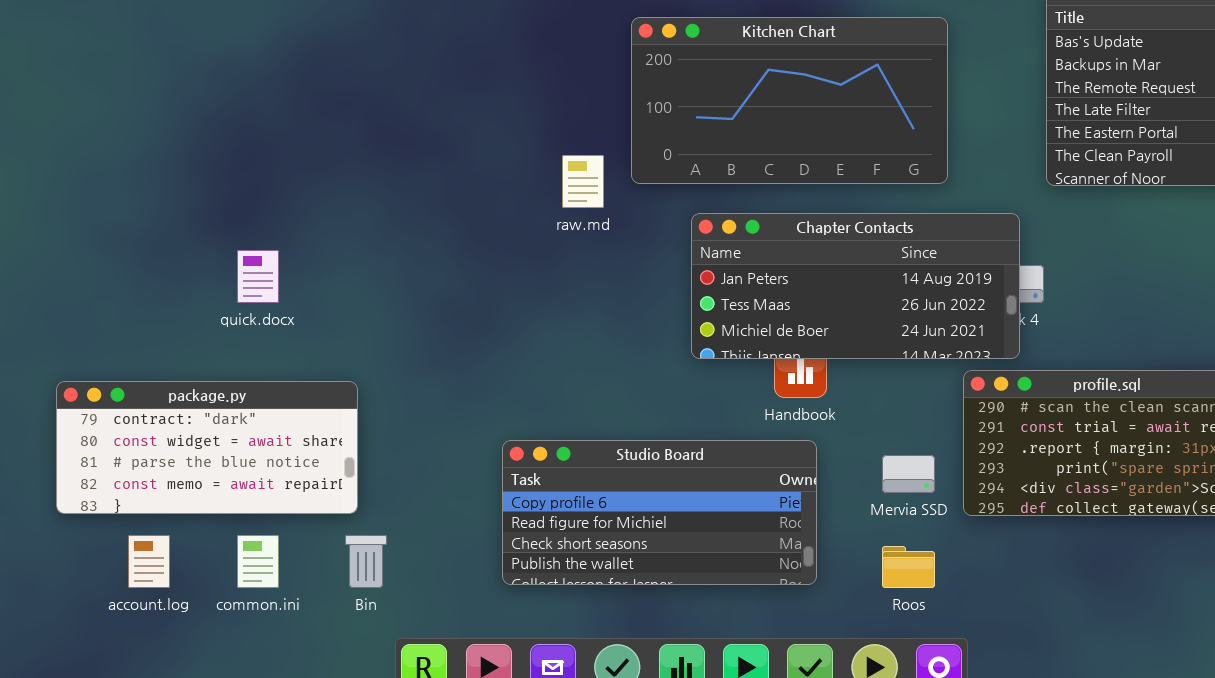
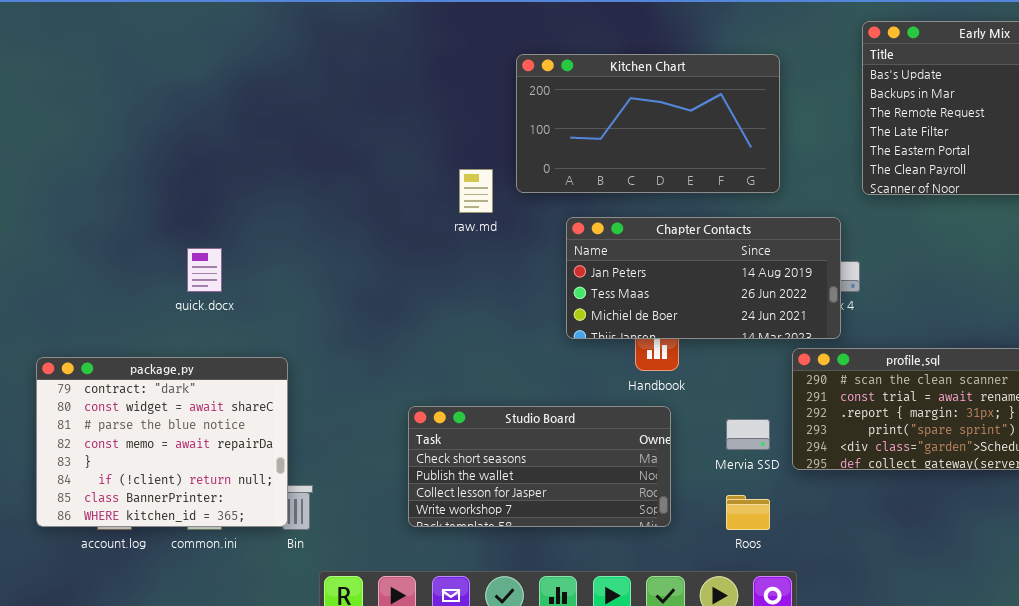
package.py: [56,381,358,514] -> [36,357,288,527], resized
Studio Board: [502,440,817,585] -> [408,406,671,527], scrolled down 2 rows

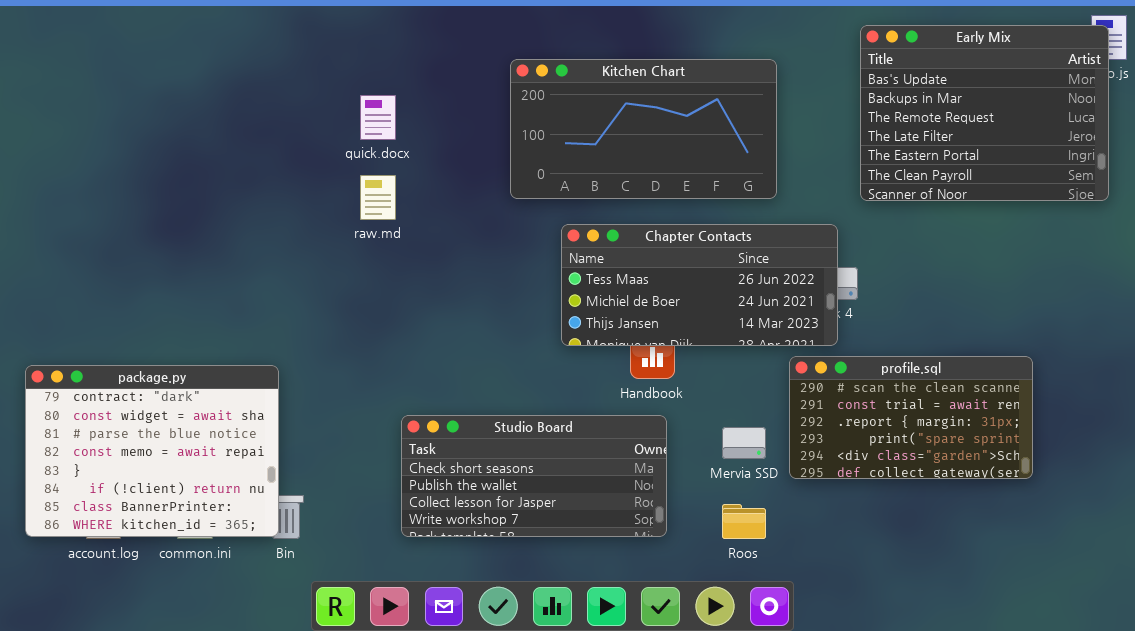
raw.md: [459,169,493,213] -> [360,175,396,220], moved
Chapter Contacts: [566,217,841,339] -> [561,224,838,346], scrolled down 1 row
quick.docx: [187,248,222,292] -> [360,95,396,140], moved

